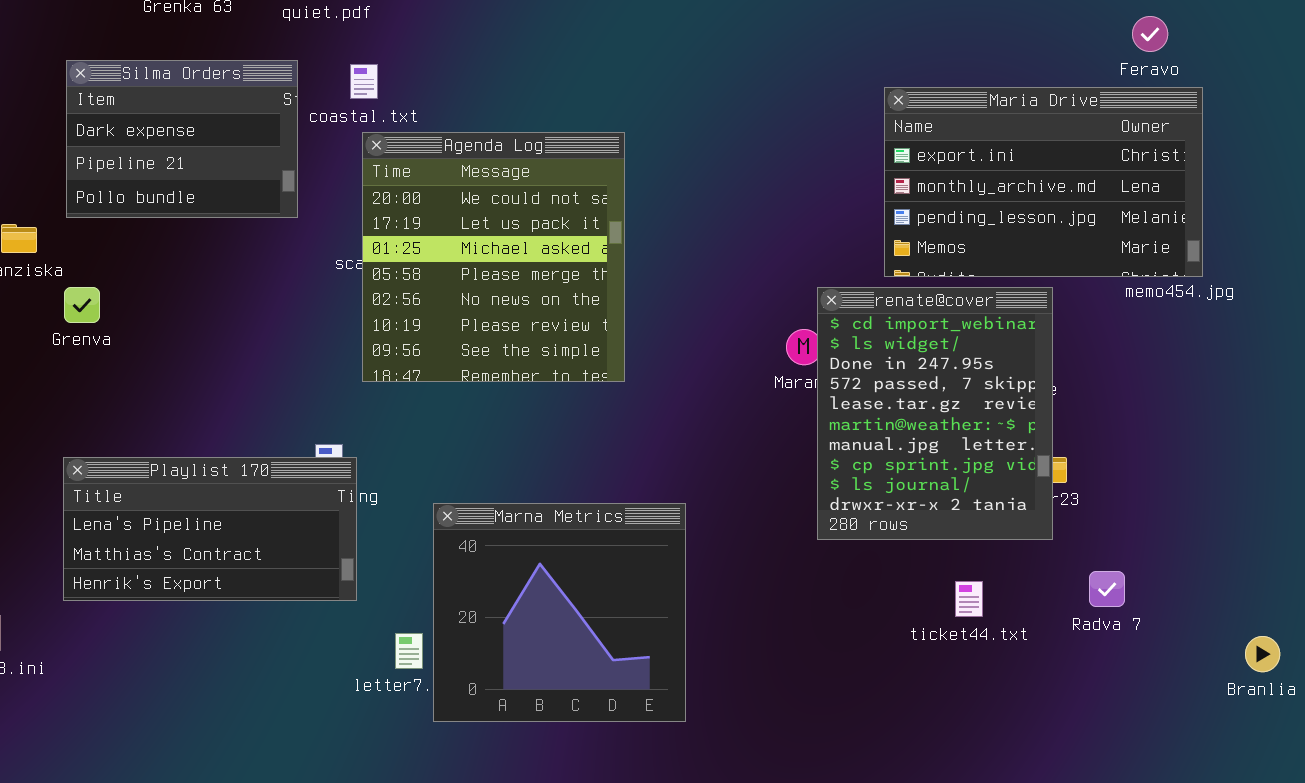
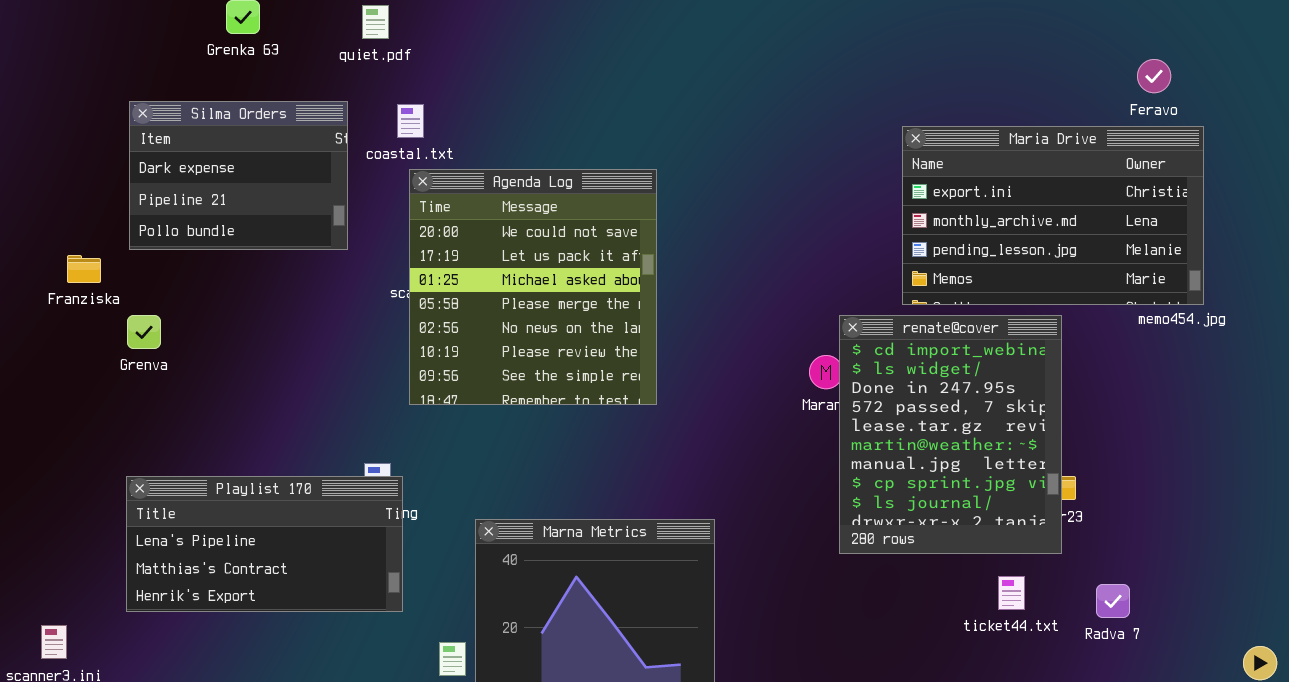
ticket44.txt: [955,581,983,617] -> [998,576,1025,610], moved

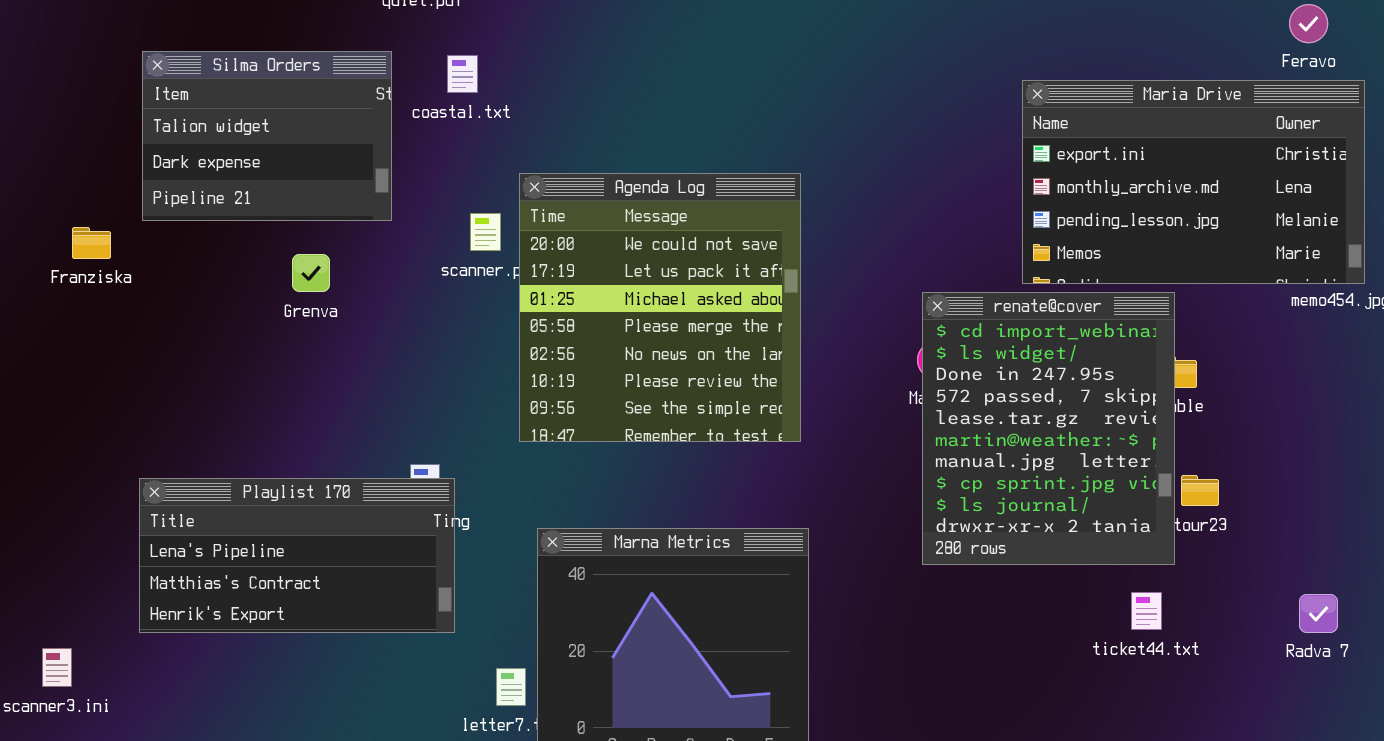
Silma Orders: [129,101,348,250] -> [142,51,392,221], scrolled up 1 row
Agenda Log: [409,169,657,405] -> [519,173,801,442], moved
Grenva: [127,315,161,349] -> [292,254,330,292], moved
renate@cover: [839,315,1062,554] -> [922,292,1175,565], moved
Radva 7: [1096,584,1130,618] -> [1299,594,1338,633], moved

